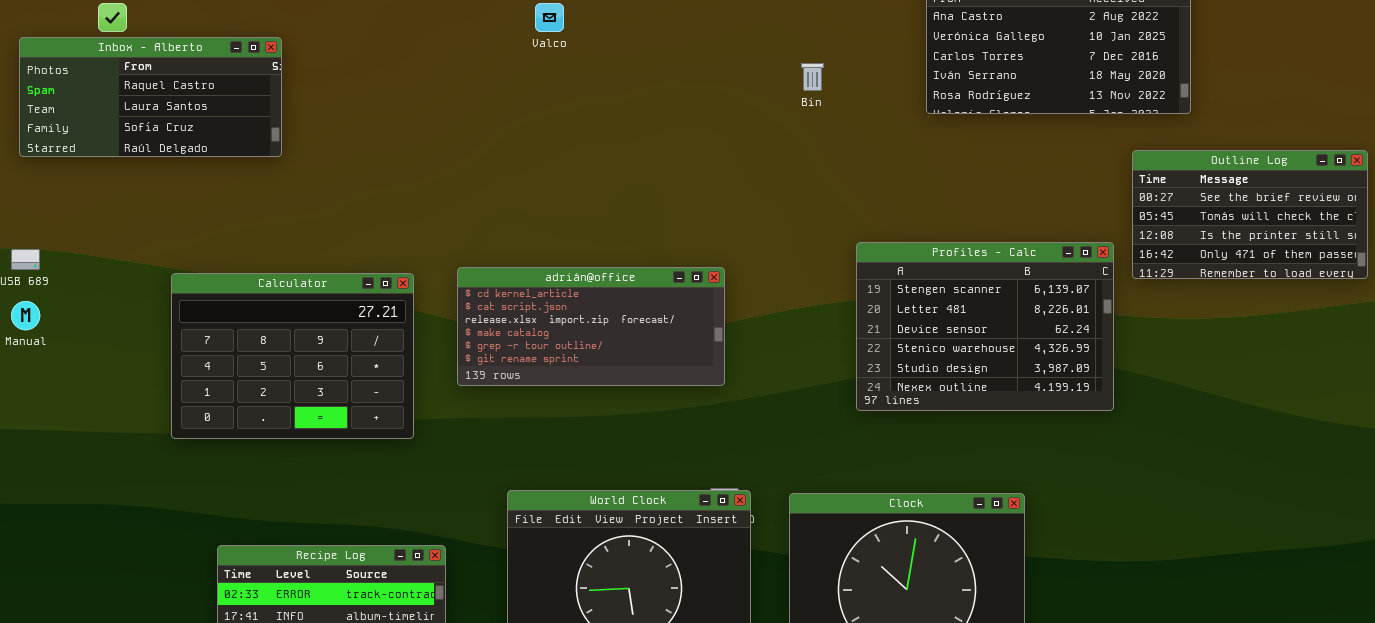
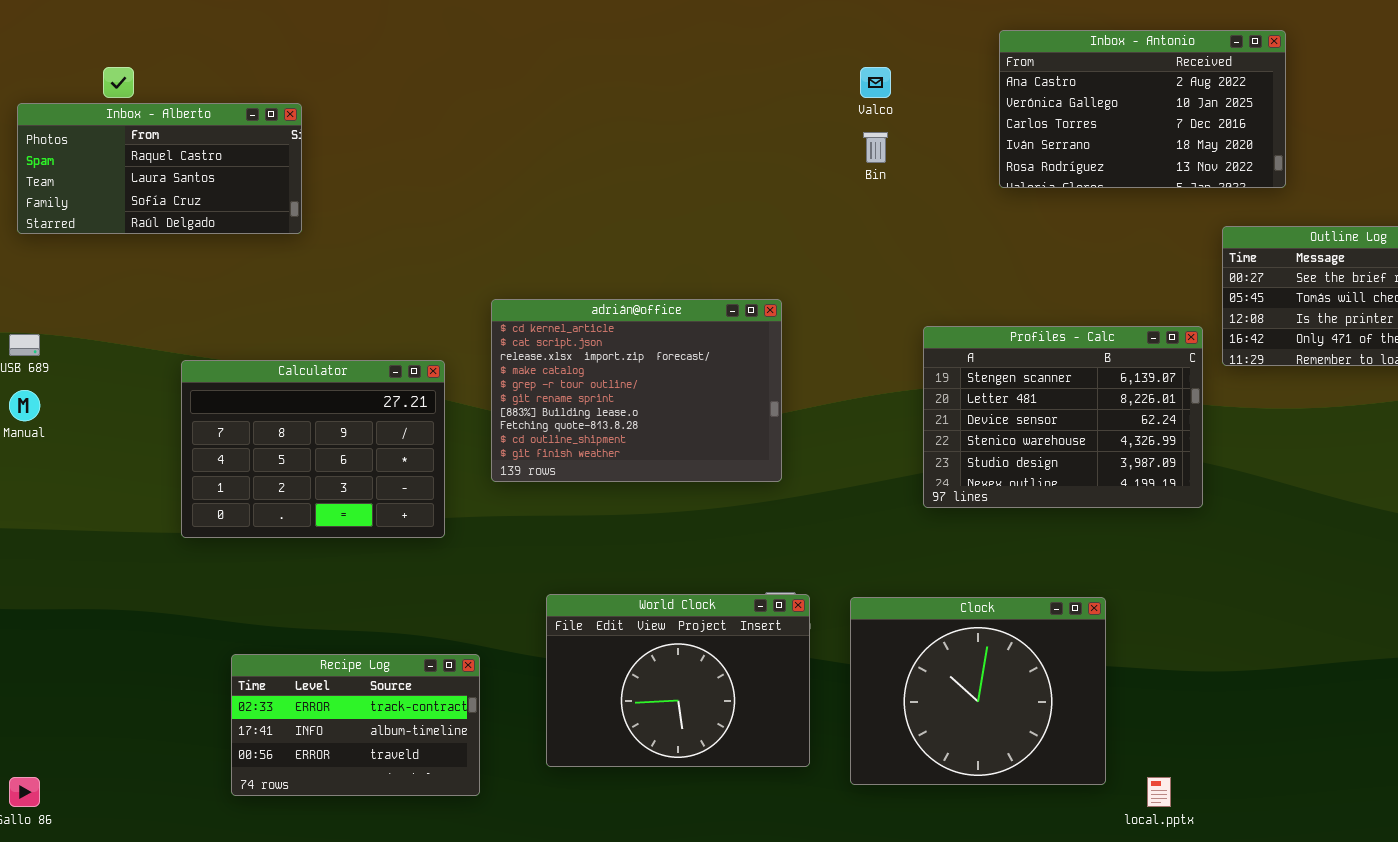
Valco: [535,3,564,32] -> [860,67,891,98], moved
adrián@office: [457,267,725,386] -> [491,299,782,482], resized

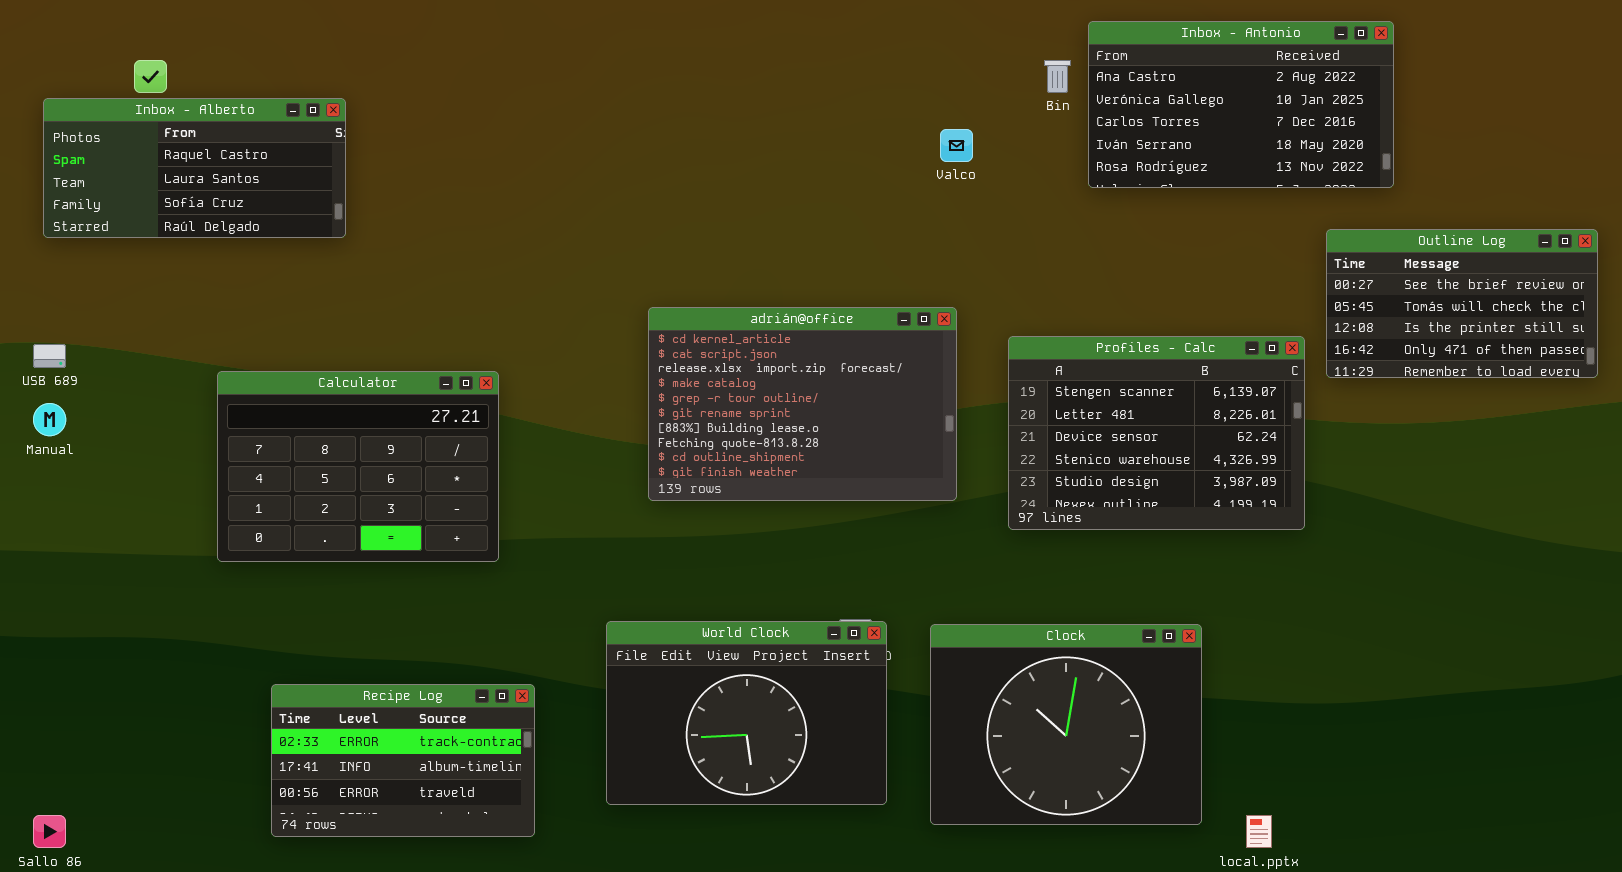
Valco: [860,67,891,98] -> [940,129,973,162], moved
Bin: [863,132,888,163] -> [1044,60,1071,93], moved
adrián@office: [491,299,782,482] -> [648,307,957,501], moved

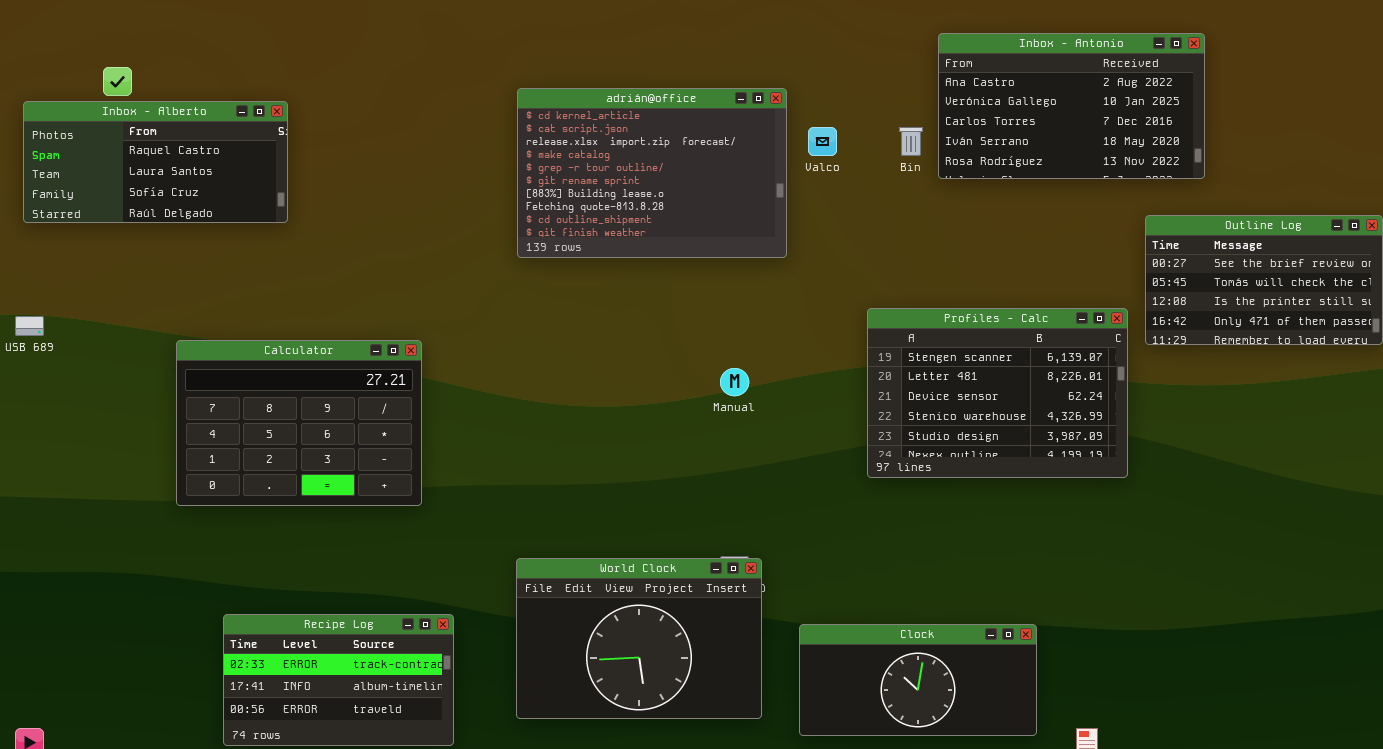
Bin: [1044,60,1071,93] -> [899,127,923,156], moved
adrián@office: [648,307,957,501] -> [517,88,787,258], moved
Manual: [33,403,66,436] -> [720,368,749,396], moved
Clock: [930,624,1202,825] -> [799,624,1037,736], resized

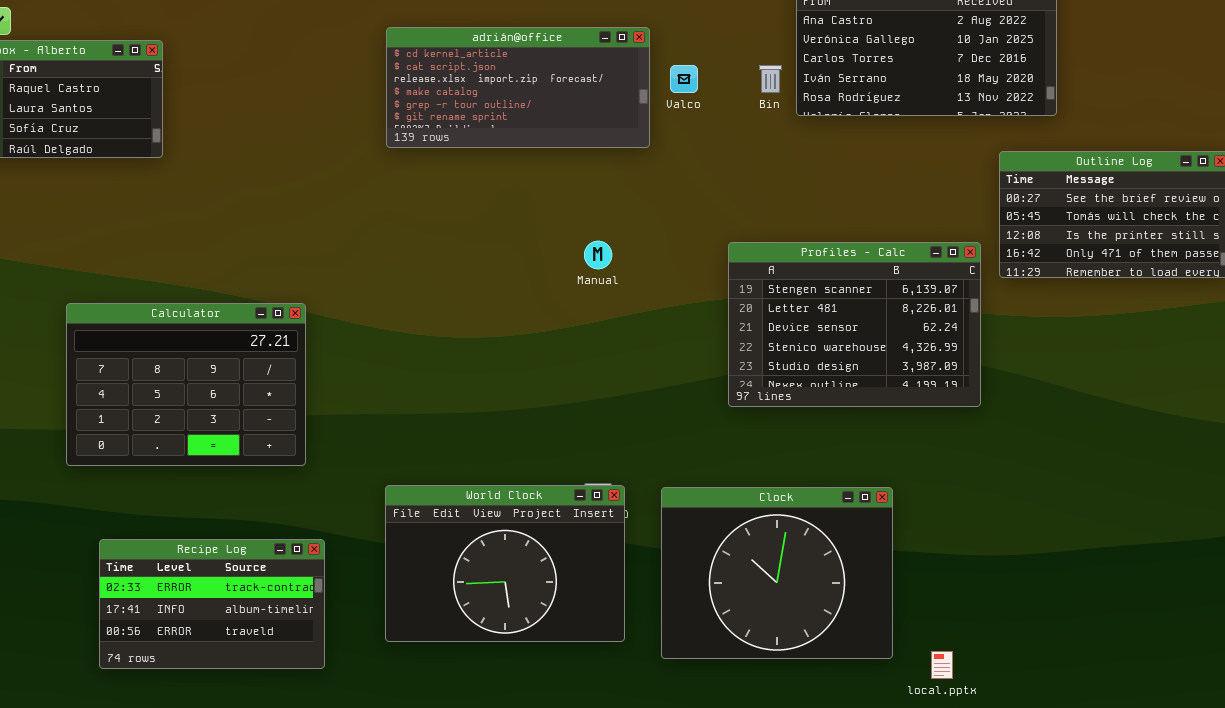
adrián@office: [517,88,787,258] -> [386,27,650,148], resized
Calculator: [176,340,422,506] -> [66,303,306,466], moved
Manual: [720,368,749,396] -> [584,241,612,269], moved
Clock: [799,624,1037,736] -> [661,487,893,659], resized

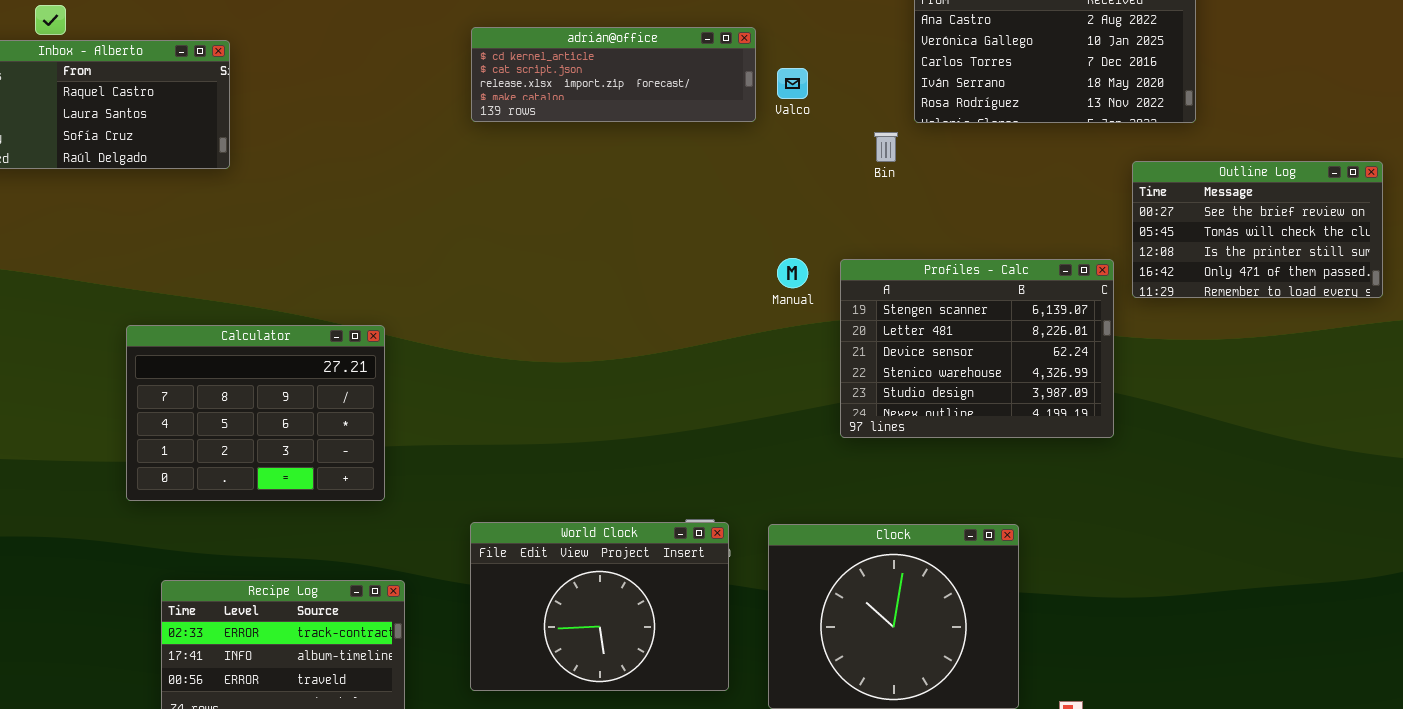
adrián@office: [386,27,650,148] -> [471,27,756,122], resized
Bin: [759,65,782,93] -> [874,132,898,162], moved
Manual: [584,241,612,269] -> [777,258,808,288], moved

